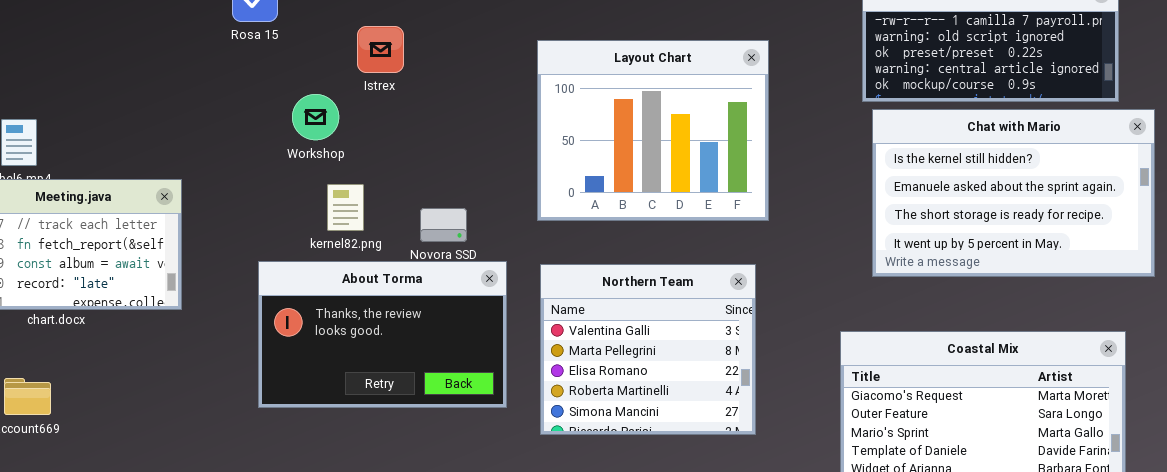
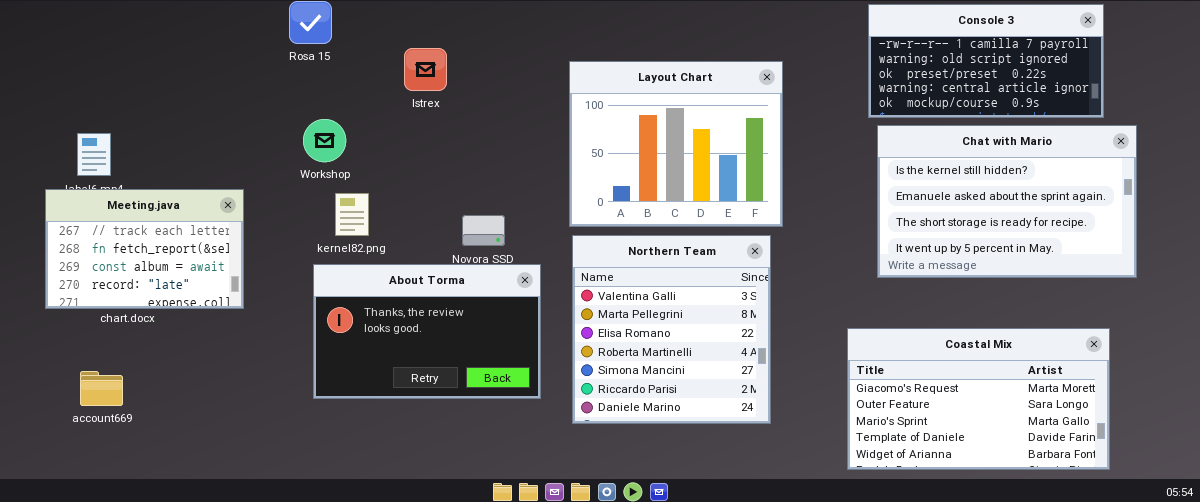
Workshop: [292,94,339,140] -> [303,119,346,162], moved
kernel82.png: [327,184,364,231] -> [335,193,369,236], moved
Northern Team: [540,264,756,435] -> [572,235,771,424], resized

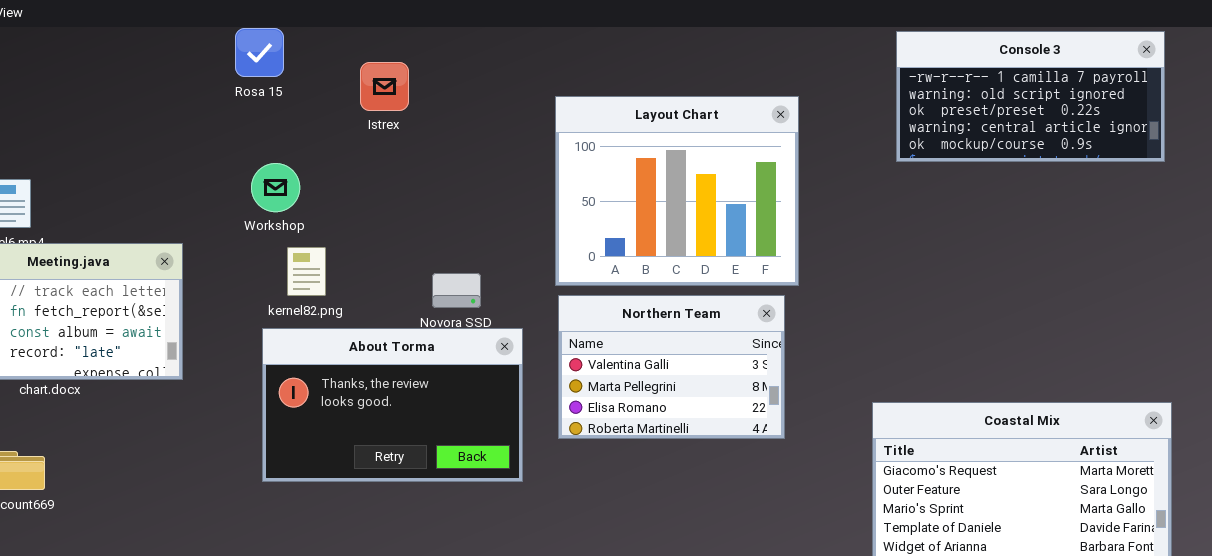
Istrex: [404,48,447,91] -> [360,62,409,111], moved
Chat with Mario: [877,125,1137,278] -> none, closed
Northern Team: [572,235,771,424] -> [558,295,785,439], resized

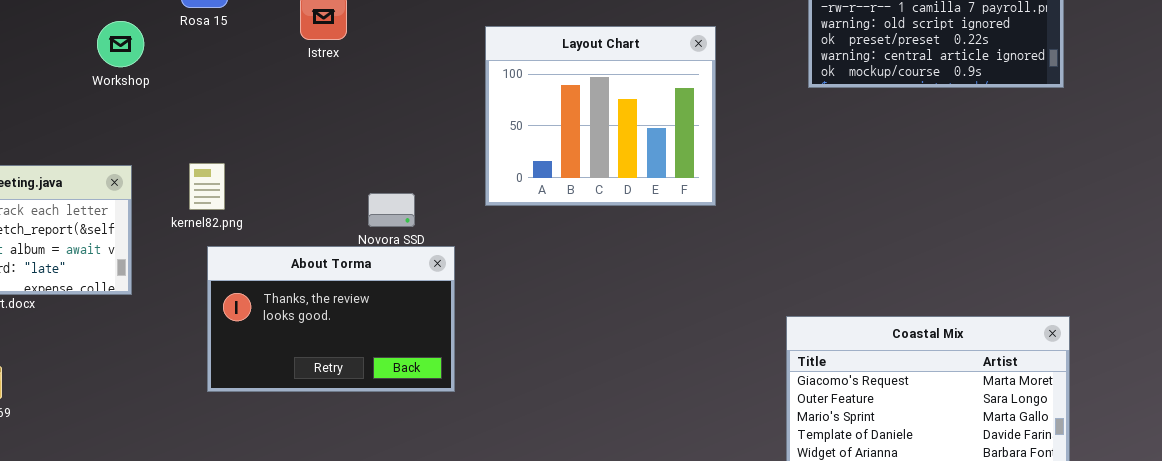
Workshop: [251,163,300,212] -> [97,21,144,67], moved
kernel82.png: [287,247,326,296] -> [189,163,225,210], moved
Northern Team: [558,295,785,439] -> none, closed

